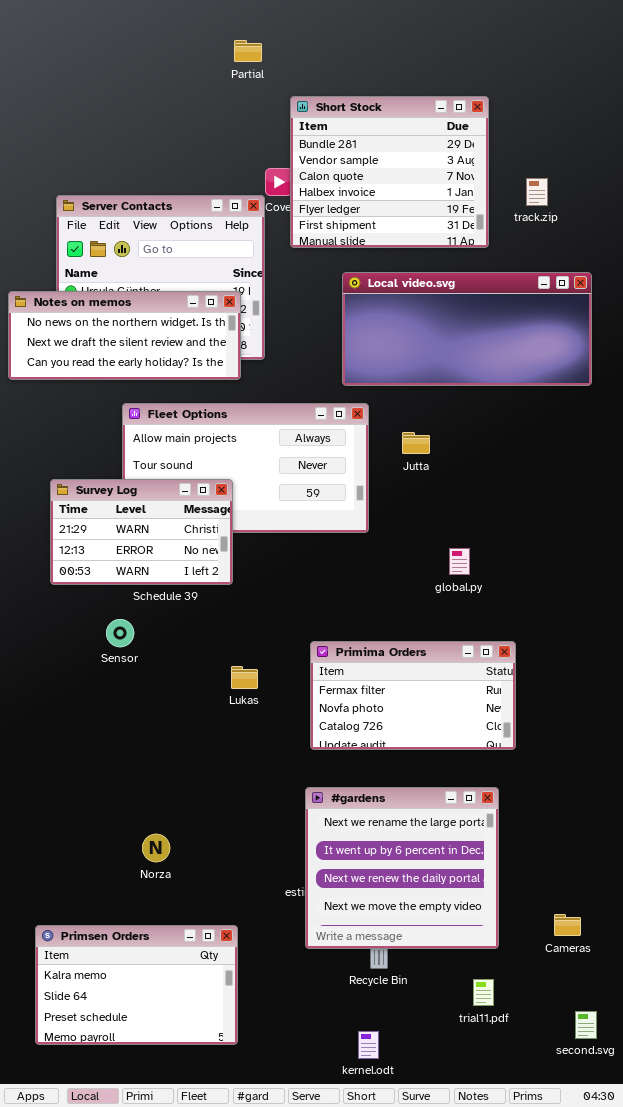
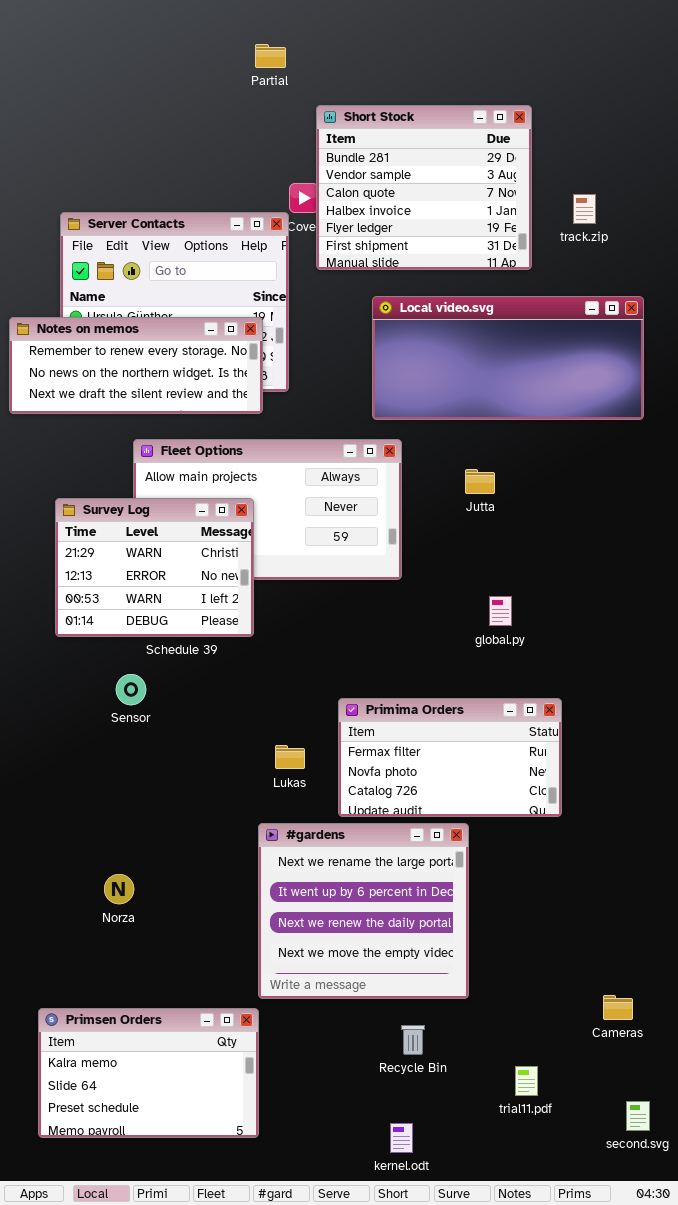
Notes on memos: [8,291,241,380] -> [9,317,263,414], scrolled up 1 row
Jutta: [402,432,430,454] -> [465,469,495,494], moved
Survey Log: [50,479,233,585] -> [55,498,254,637], resized
Lukas: [231,666,258,689] -> [275,745,305,769], moved
#gardens: [305,787,499,949] -> [258,823,469,999], moved
Norza: [142,834,170,862] -> [104,874,134,904], moved

